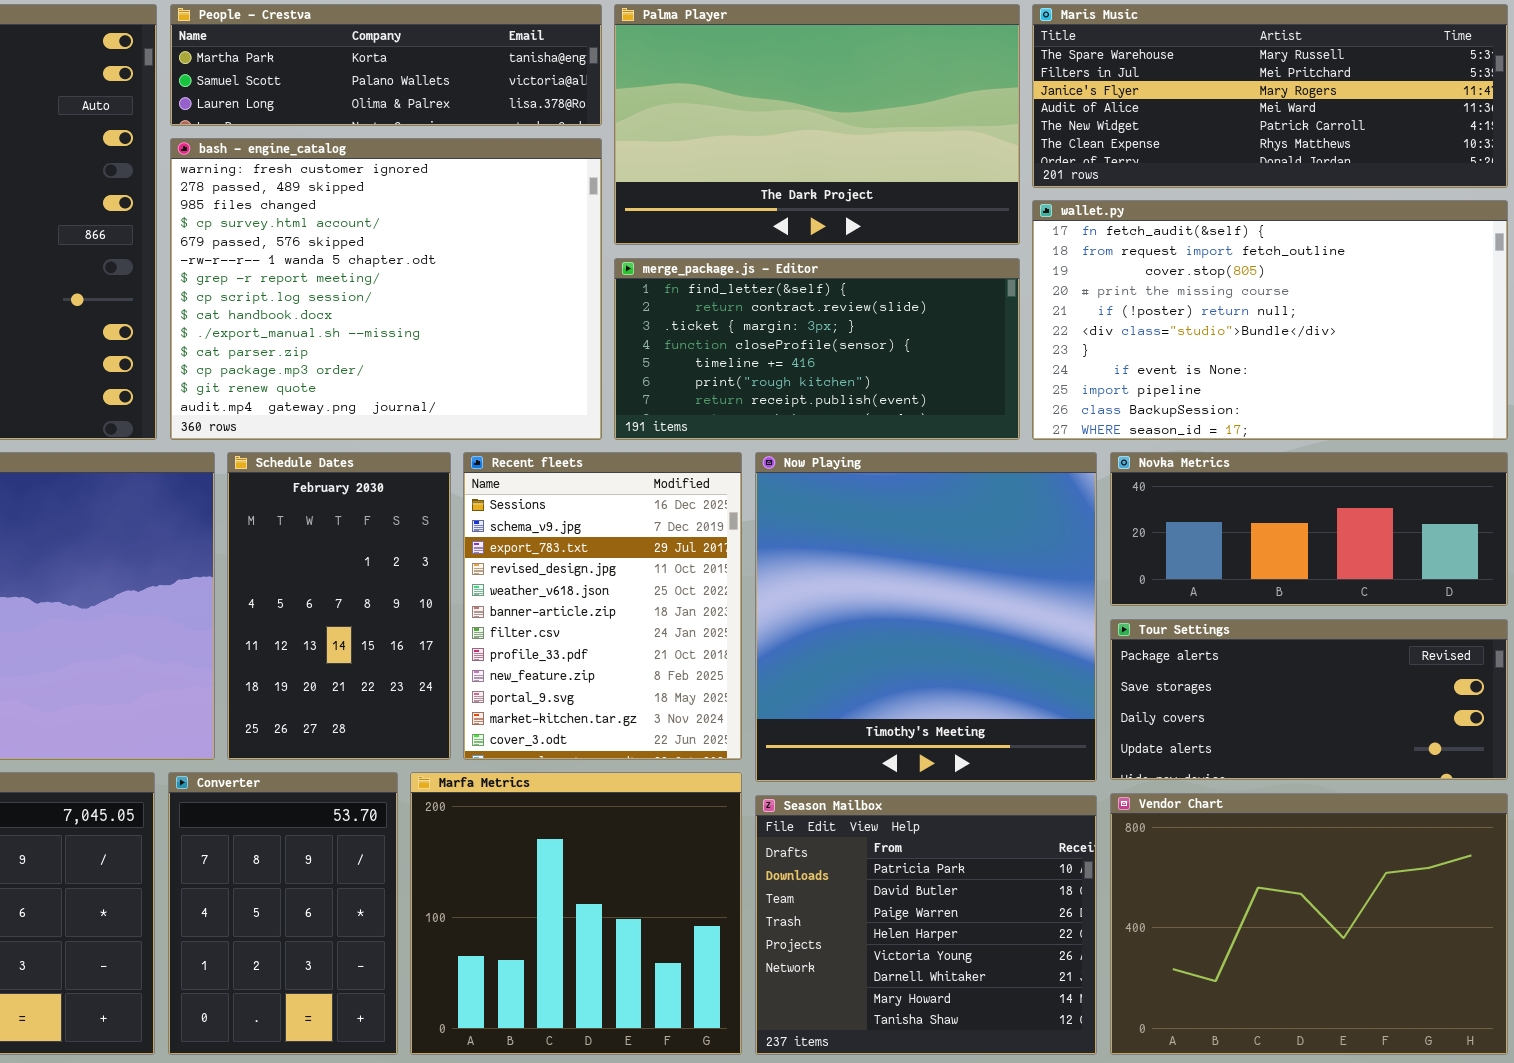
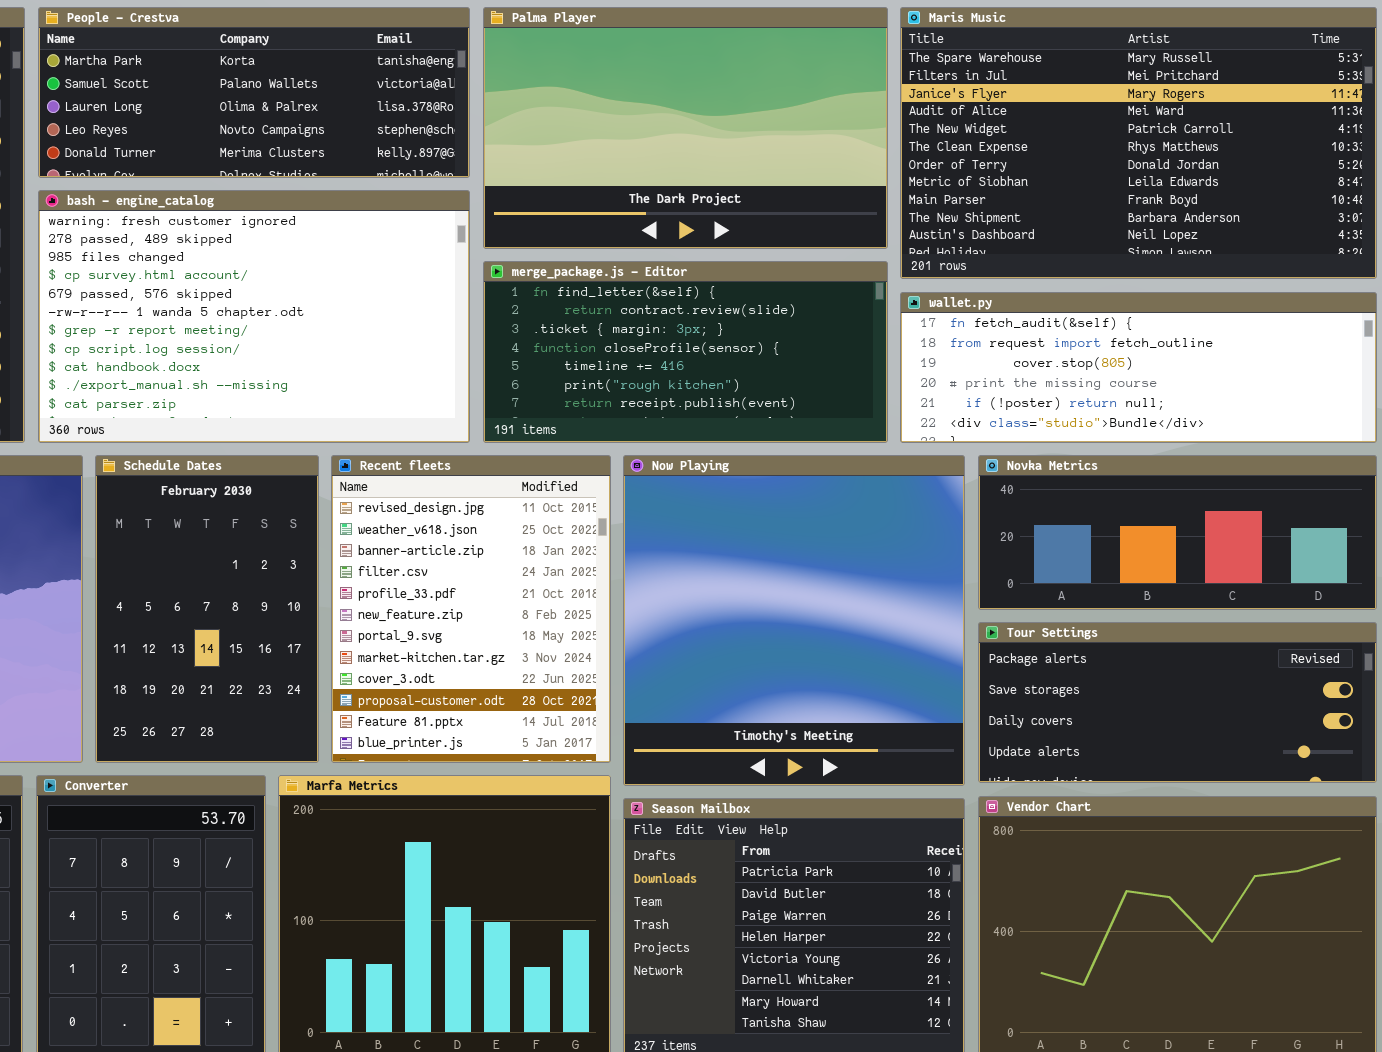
People - Crestva: [170,4,602,126] -> [38,7,470,178], resized
Maris Music: [1032,4,1508,188] -> [900,7,1377,279], resized
bash - engine_catalog: [170,138,602,440] -> [38,190,470,443], resized
wallet.py: [1032,200,1508,440] -> [900,292,1377,443], resized
Recent fleets: [463,452,742,760] -> [331,455,611,763], scrolled down 3 rows

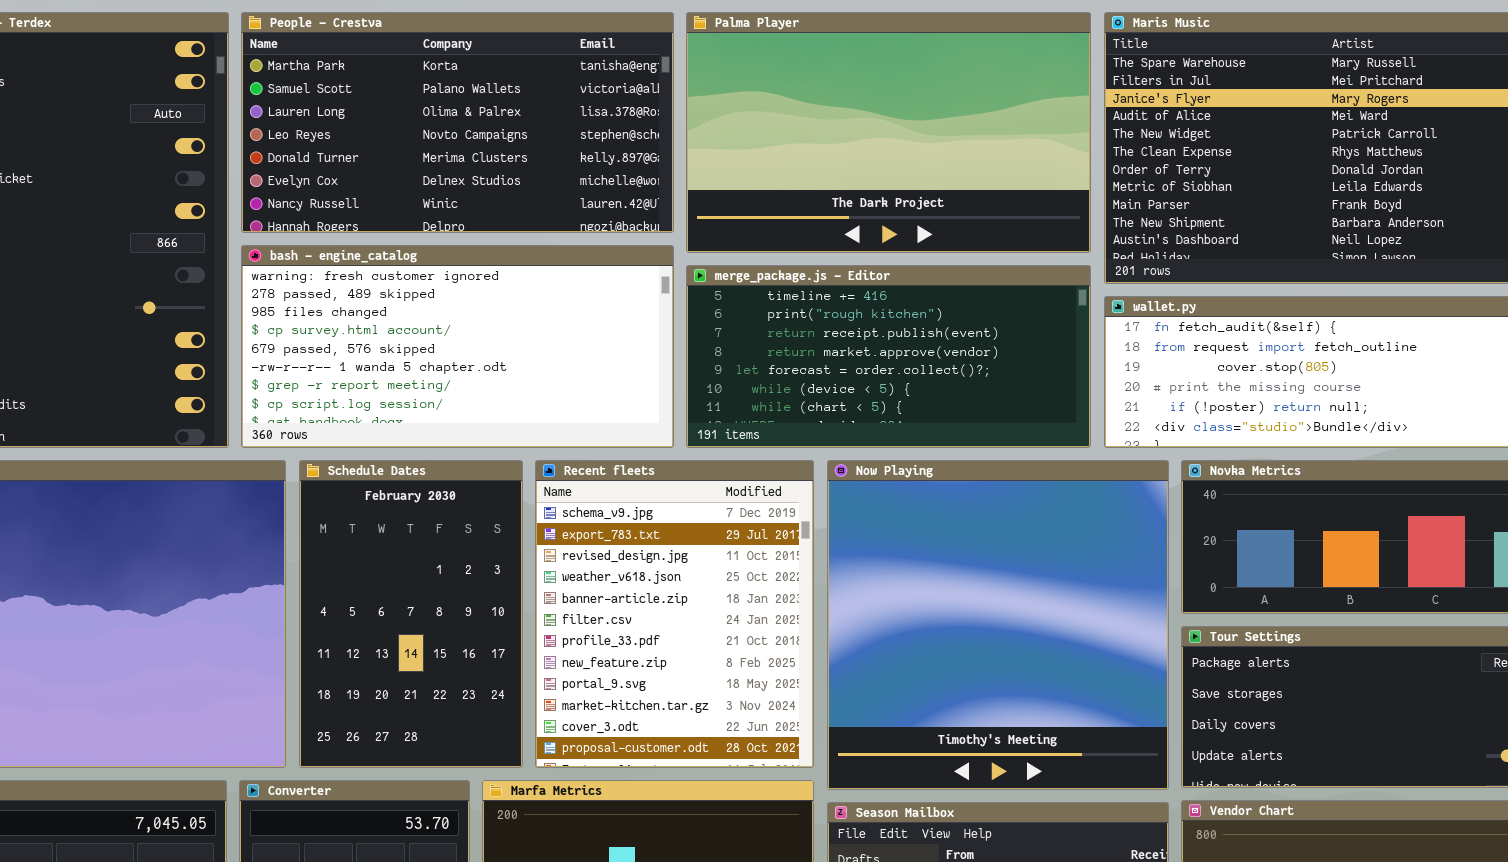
People - Crestva: [38,7,470,178] -> [241,12,674,233], resized
bash - engine_catalog: [38,190,470,443] -> [241,245,674,448], resized
merge_package.js - Editor: [483,261,888,443] -> [686,265,1091,448], scrolled down 4 rows
Recent fleets: [331,455,611,763] -> [535,460,814,768], scrolled up 2 rows

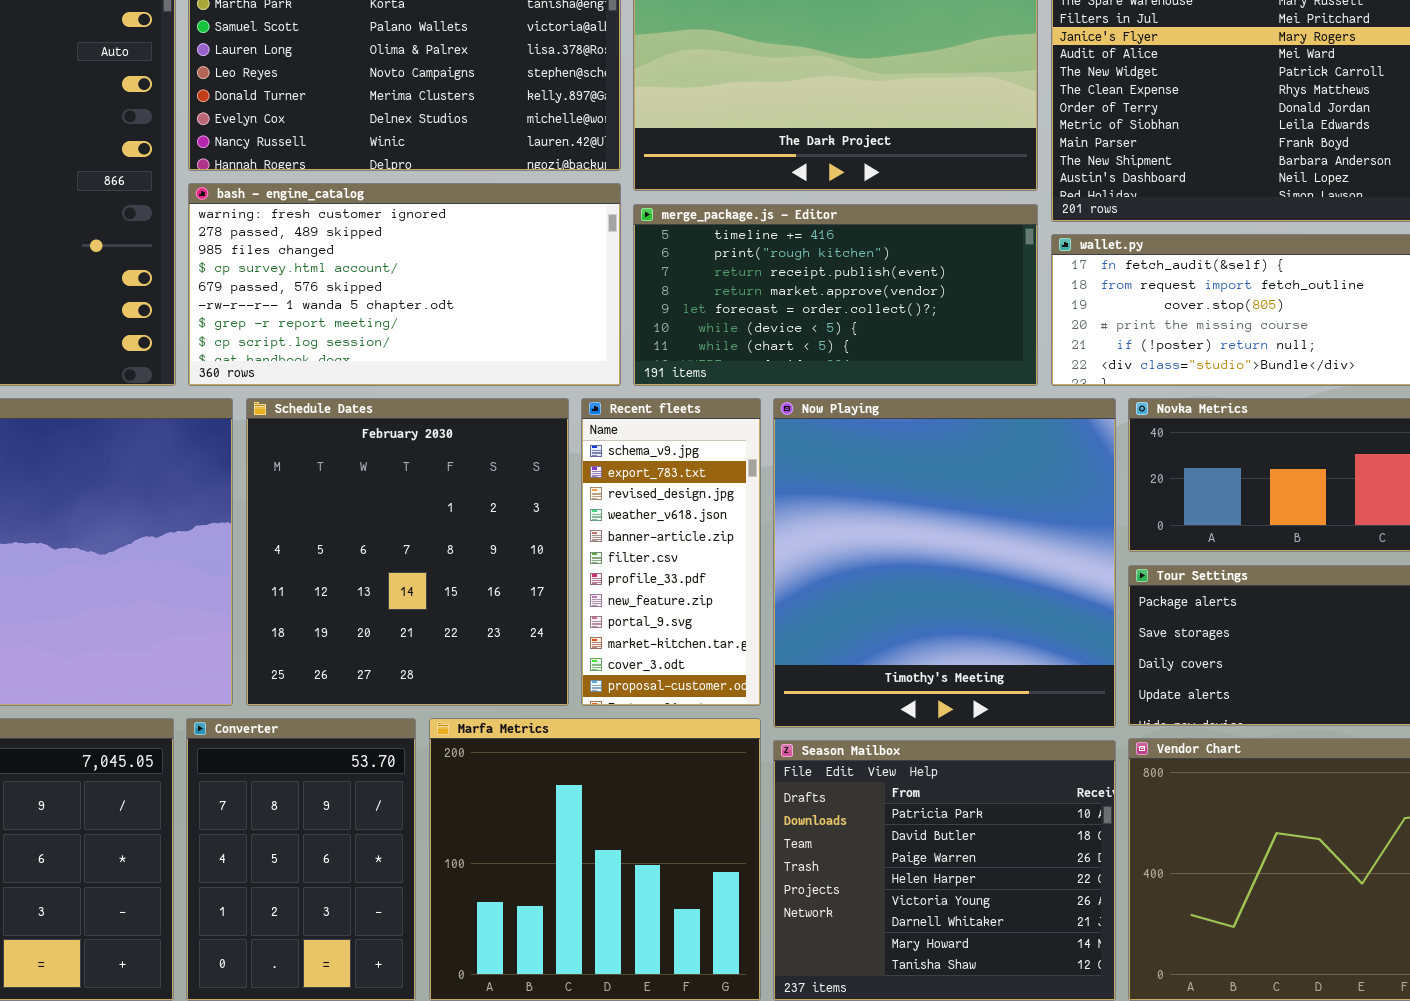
Schedule Dates: [299,460,523,768] -> [246,398,569,706], resized
Recent fleets: [535,460,814,768] -> [581,398,761,706], resized

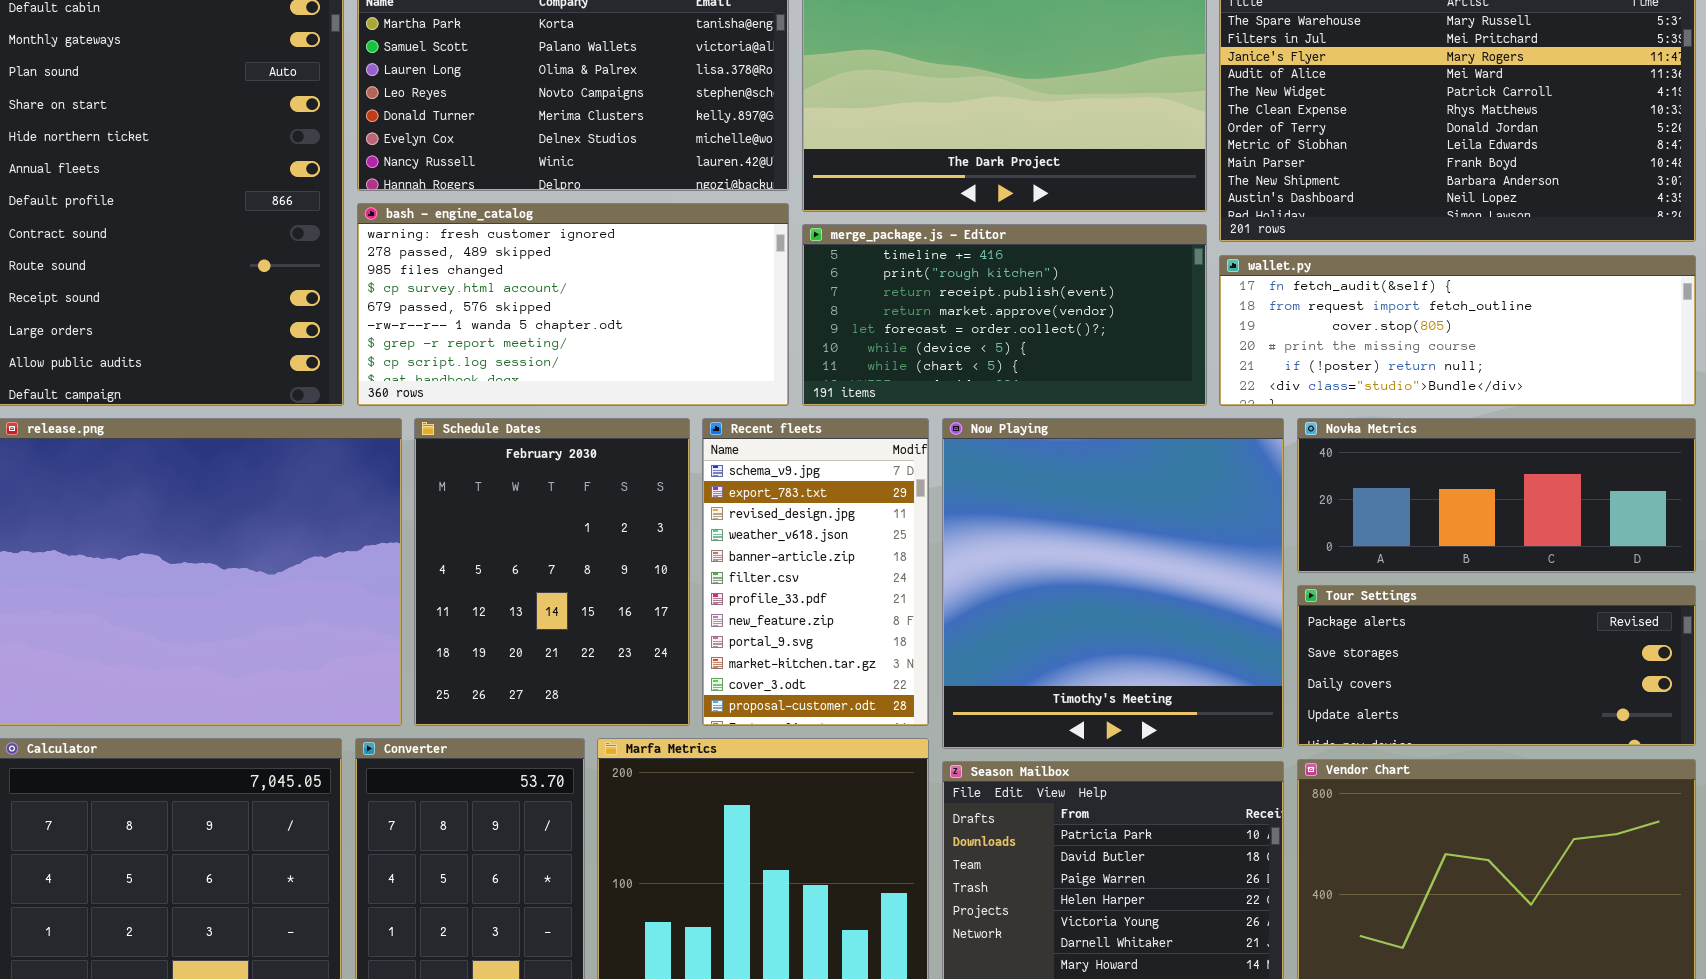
Schedule Dates: [246,398,569,706] -> [414,418,690,726], resized
Recent fleets: [581,398,761,706] -> [702,418,929,726], resized

